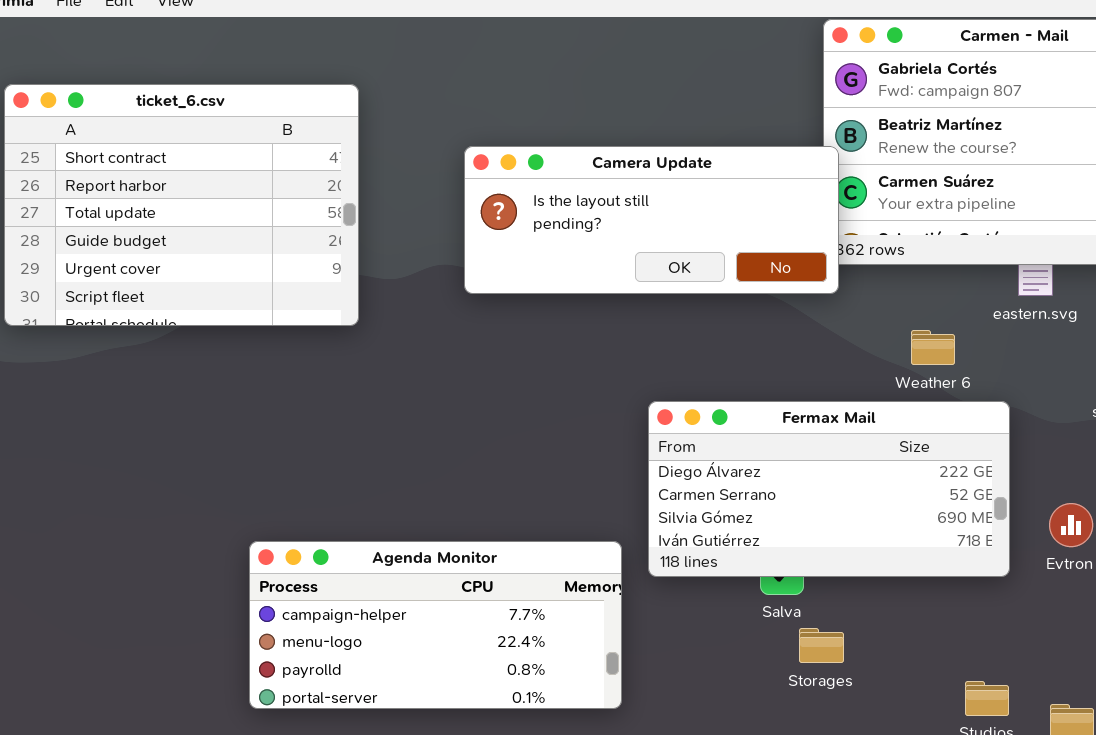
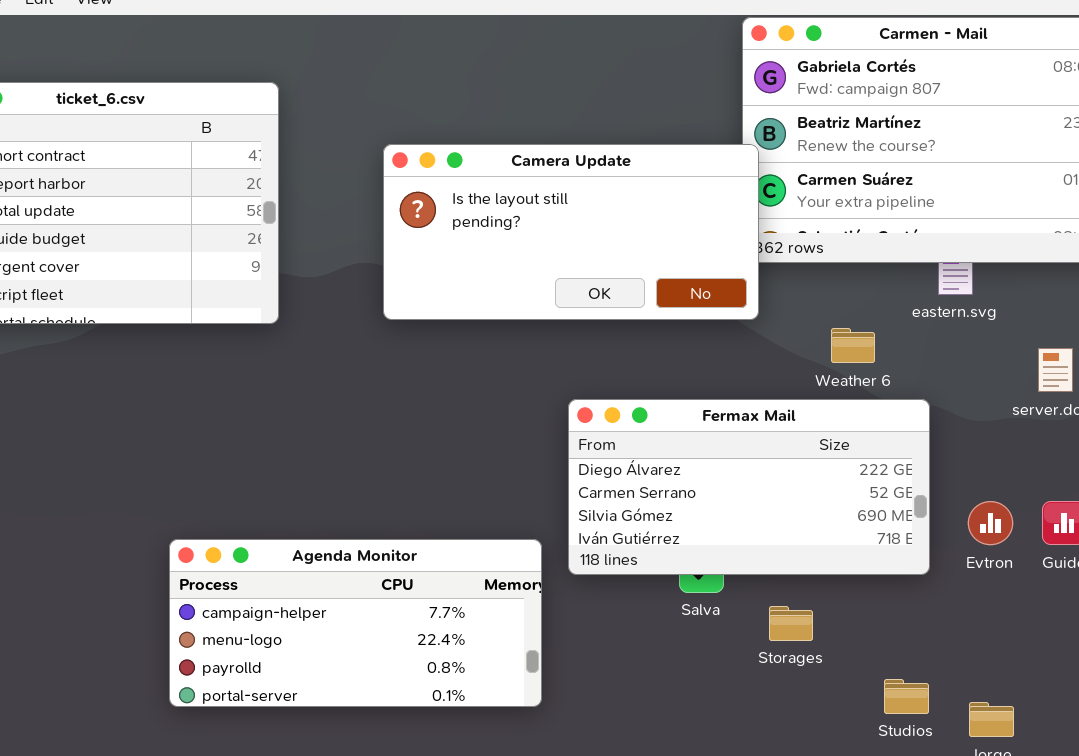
Camera Update: [464,146,839,294] -> [383,144,759,320], resized
Storages: [799,628,844,663] -> [769,606,813,641], moved

